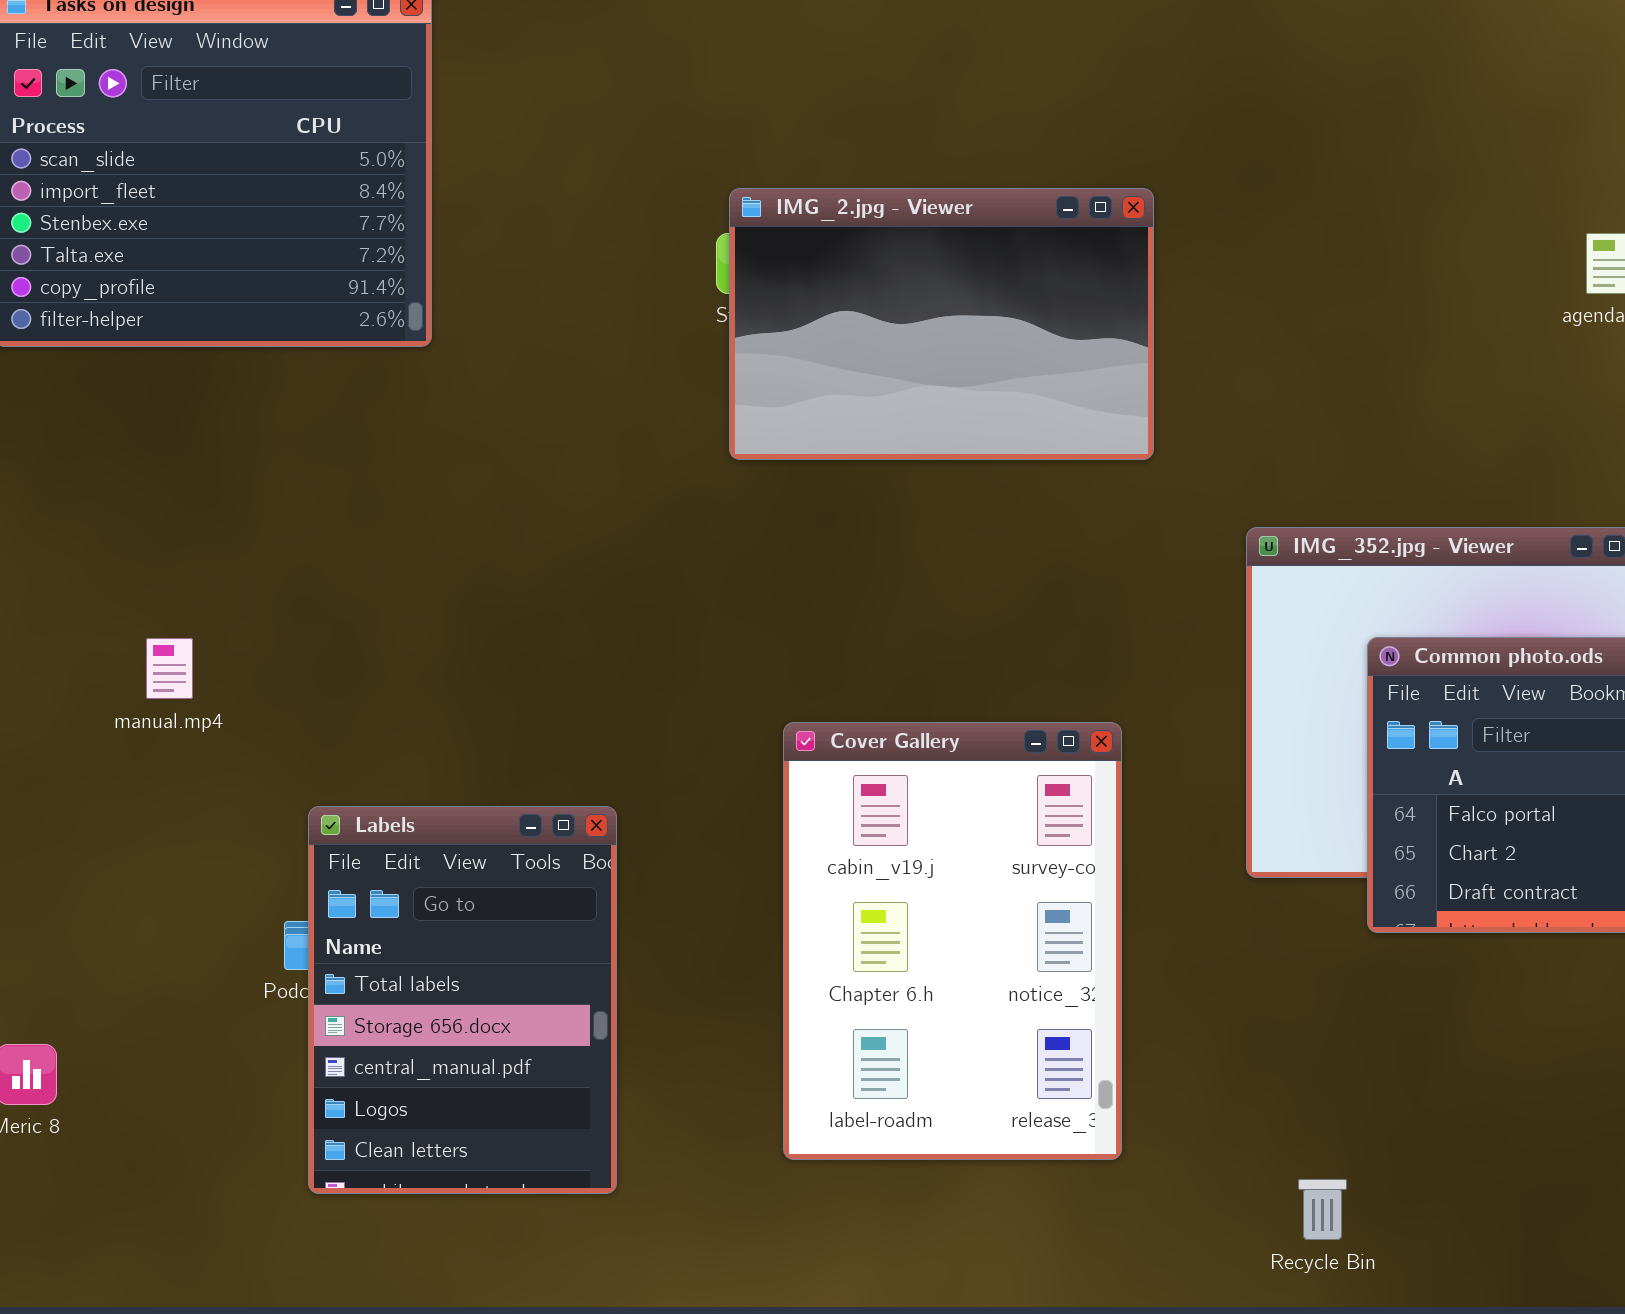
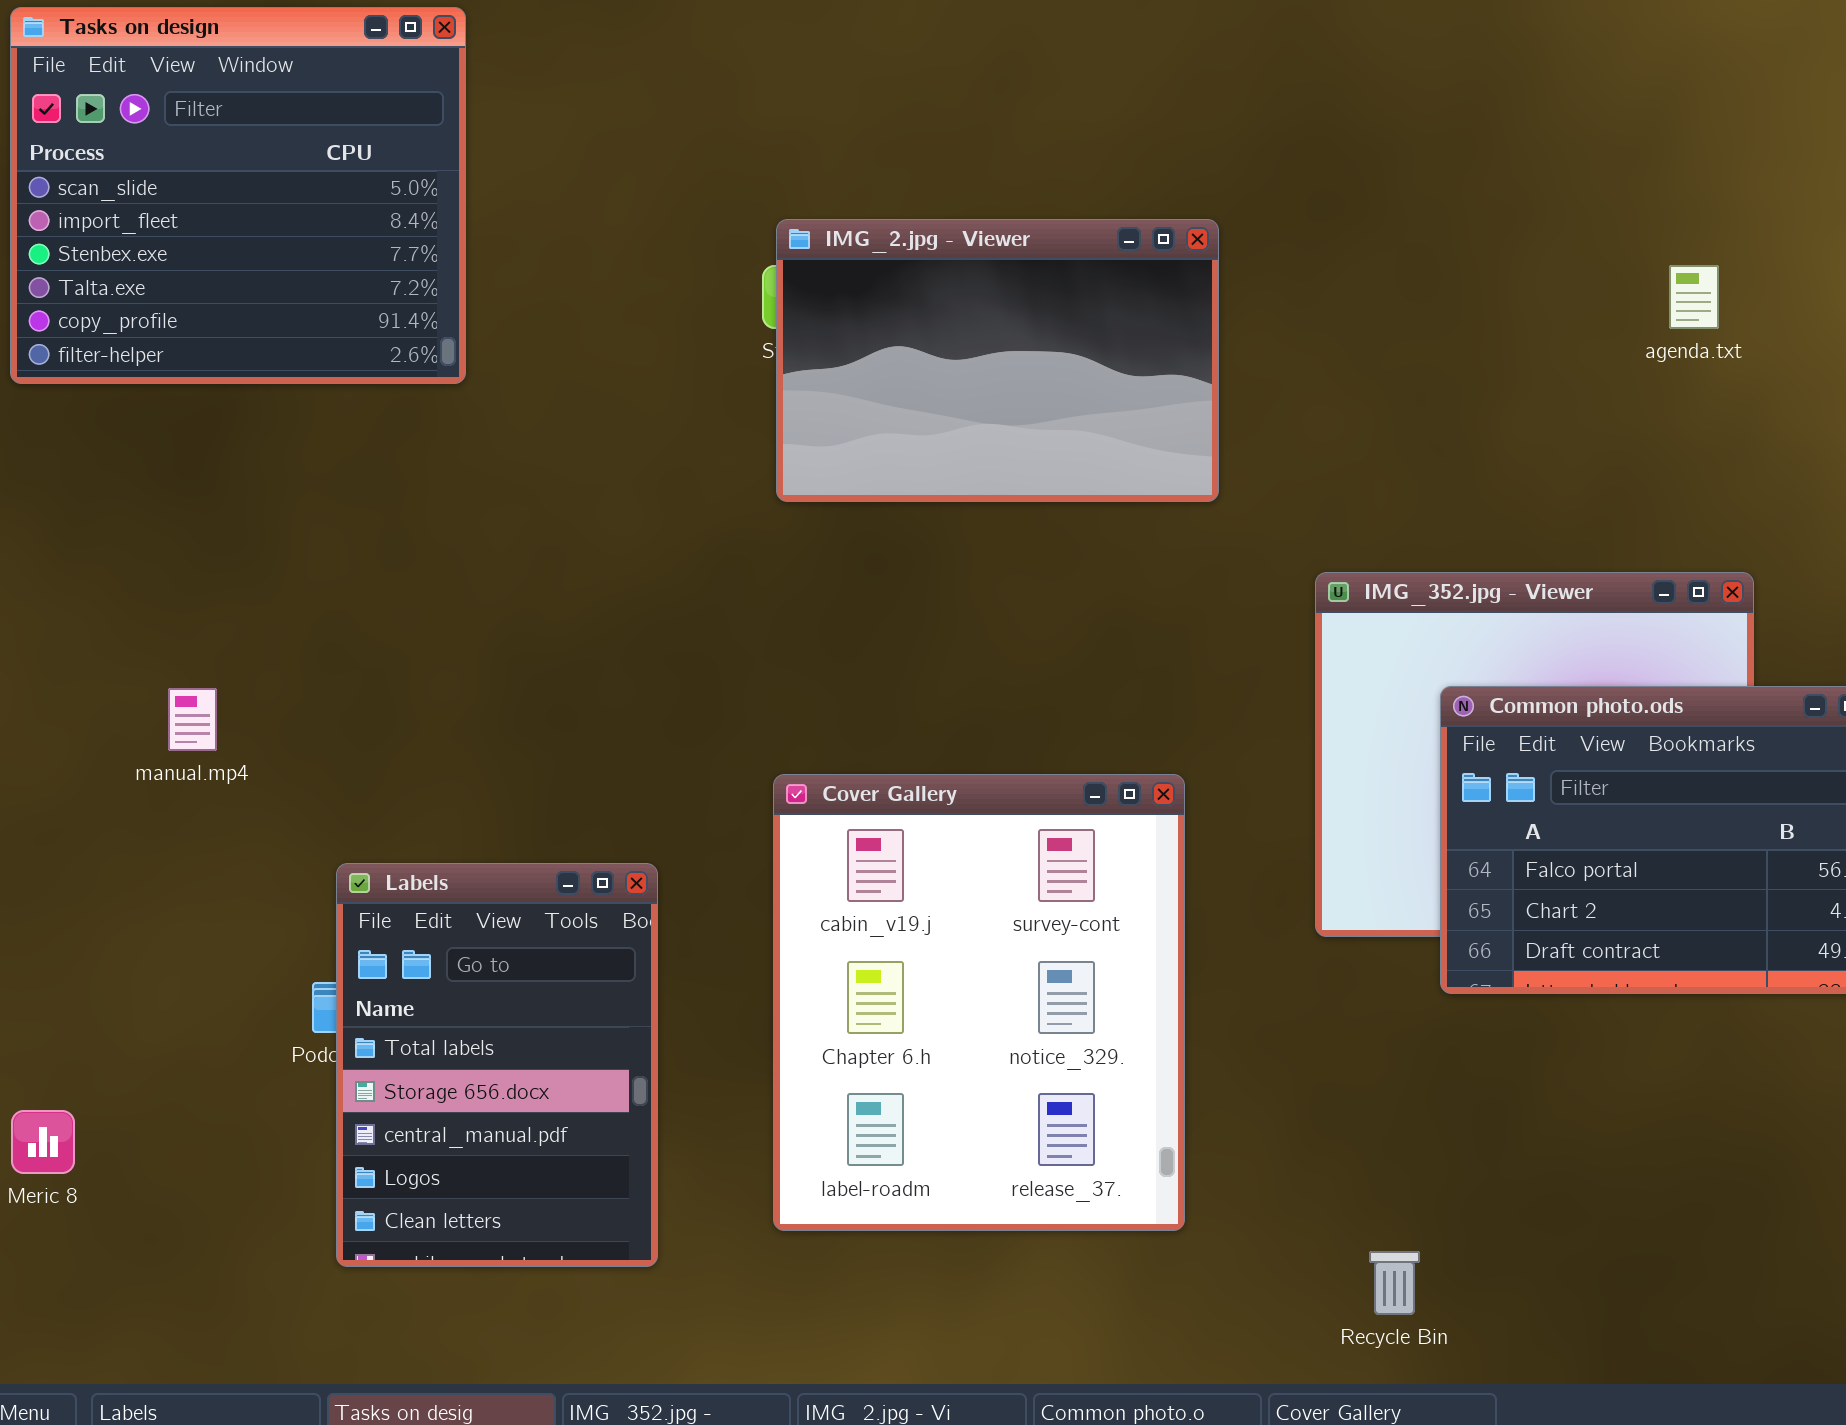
Cover Gallery: [783,722,1122,1160] -> [773,774,1185,1231], resized

